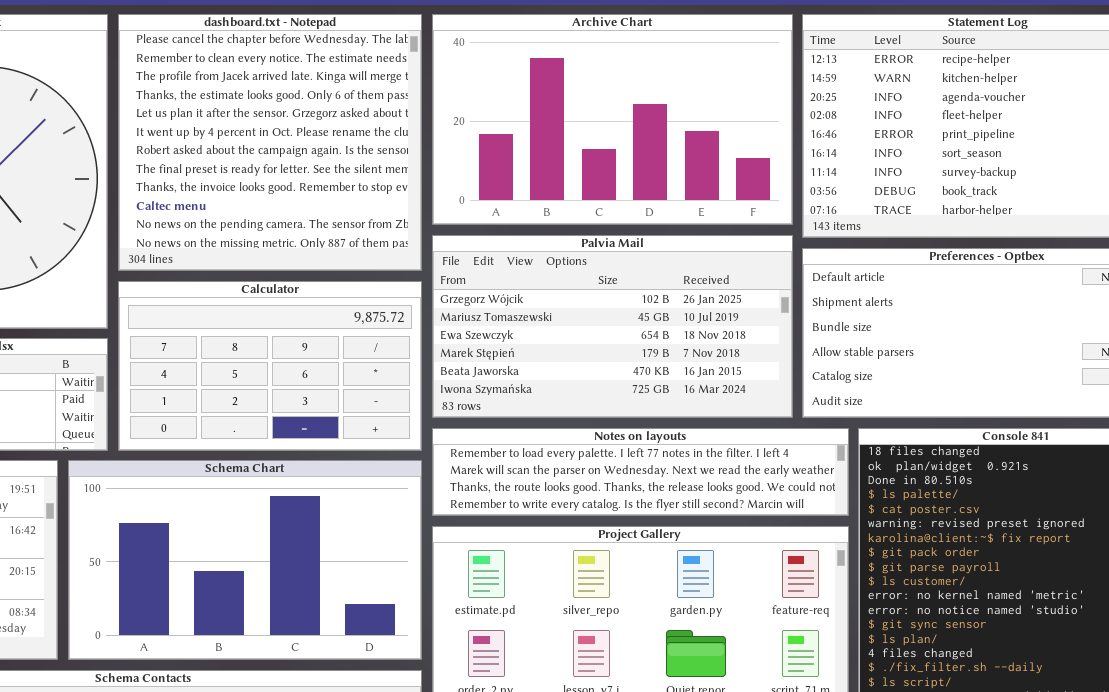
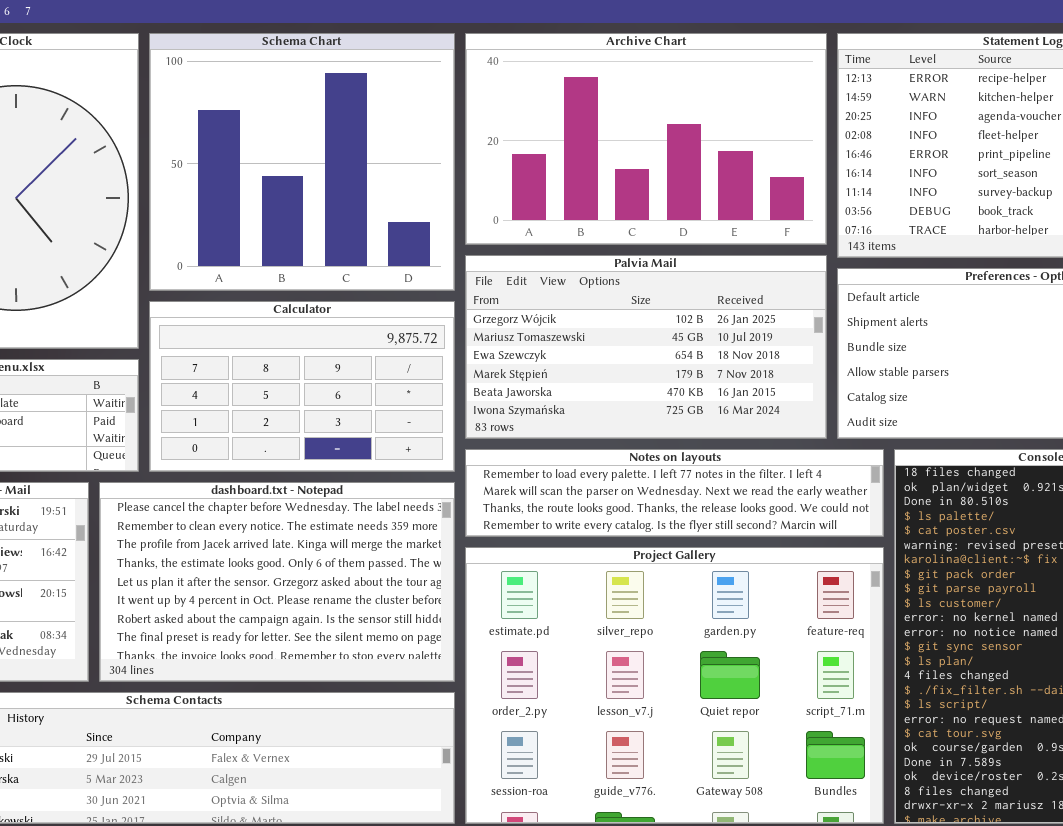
dashboard.txt - Notepad: [118,14,422,271] -> [99,482,455,682], moved, resized
Schema Chart: [68,460,422,660] -> [149,33,455,291], moved, resized

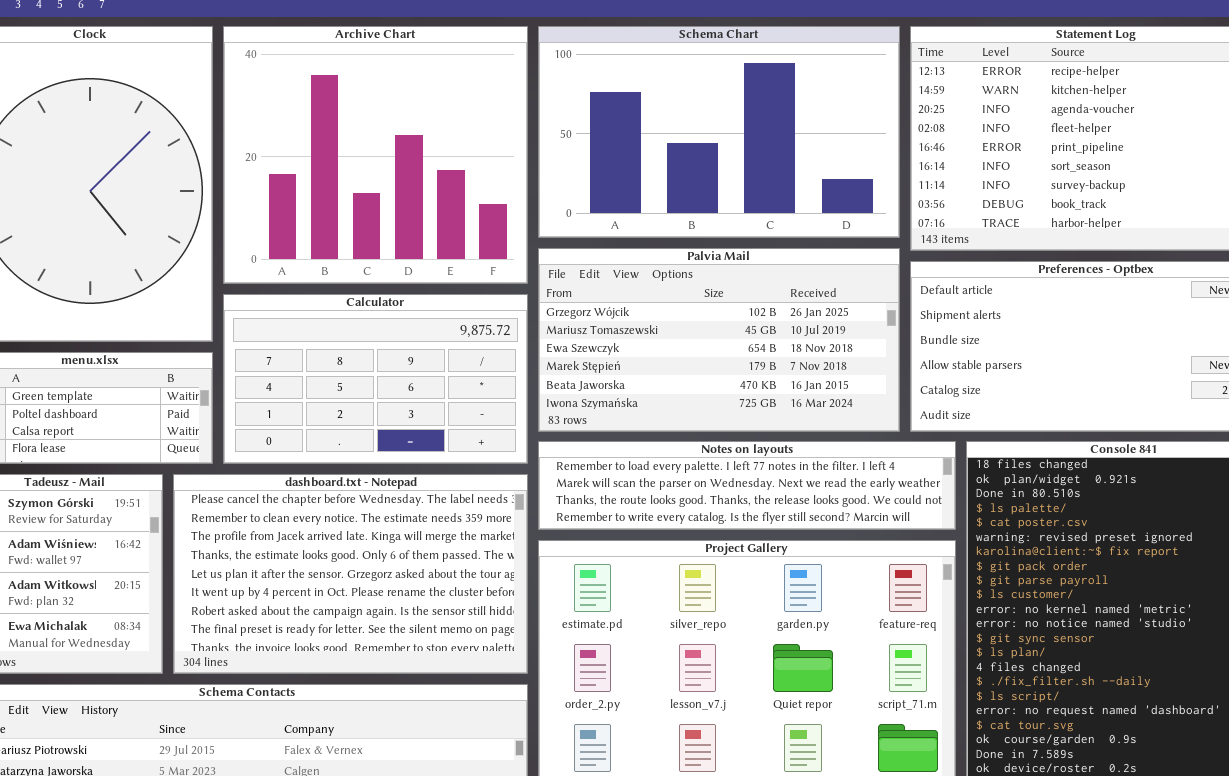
Schema Chart: [149,33,455,291] -> [538,26,900,238], moved, resized
Archive Chart: [465,33,827,245] -> [223,26,528,284], moved, resized

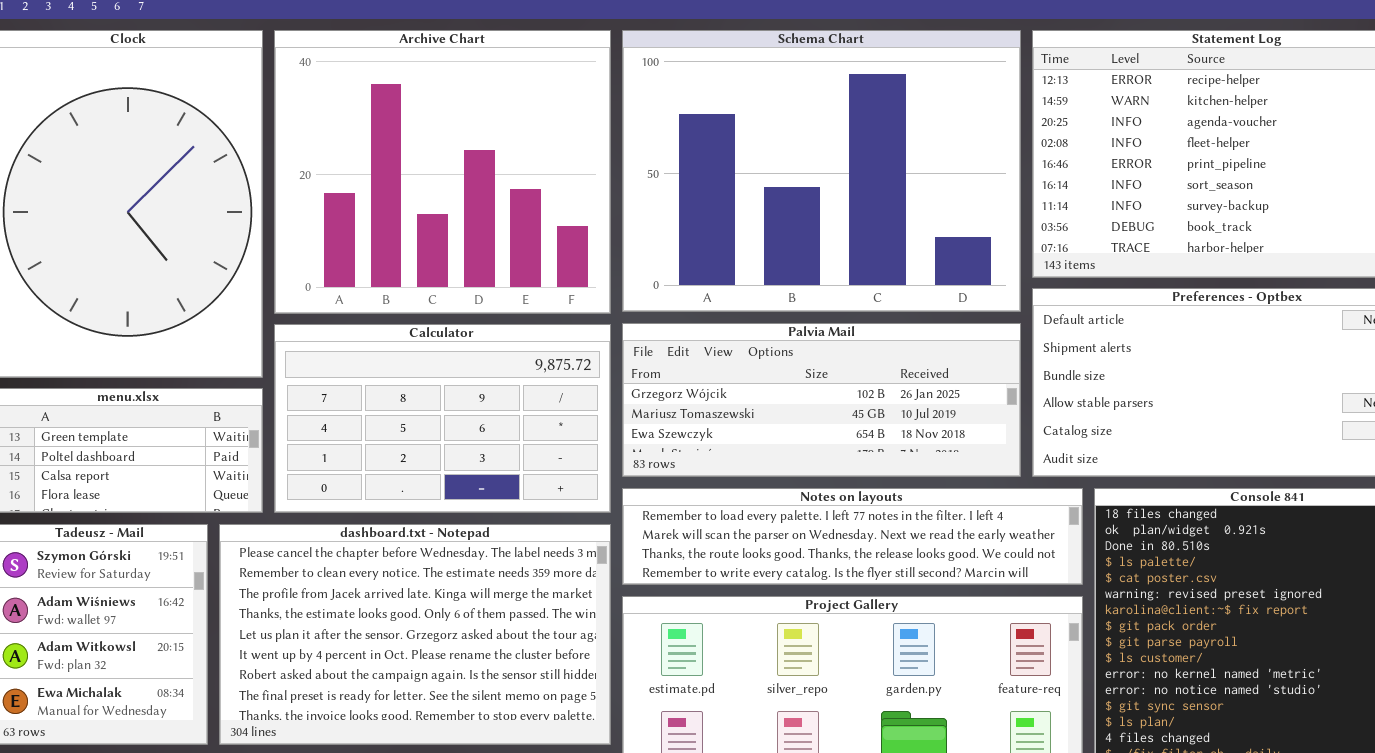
Schema Chart: [538,26,900,238] -> [622,30,1021,312], resized
Palvia Mail: [538,248,900,432] -> [622,323,1021,477], resized

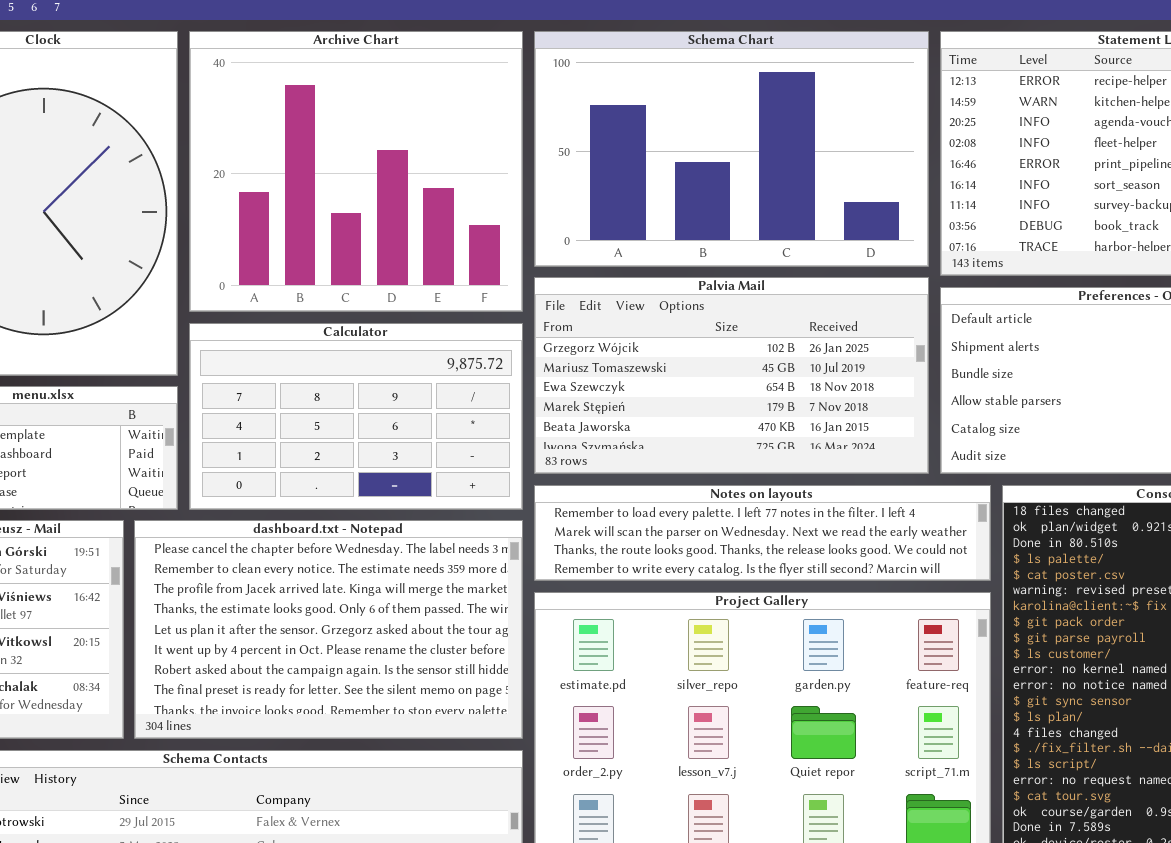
Schema Chart: [622,30,1021,312] -> [534,31,929,267], resized
Palvia Mail: [622,323,1021,477] -> [534,277,929,474], resized

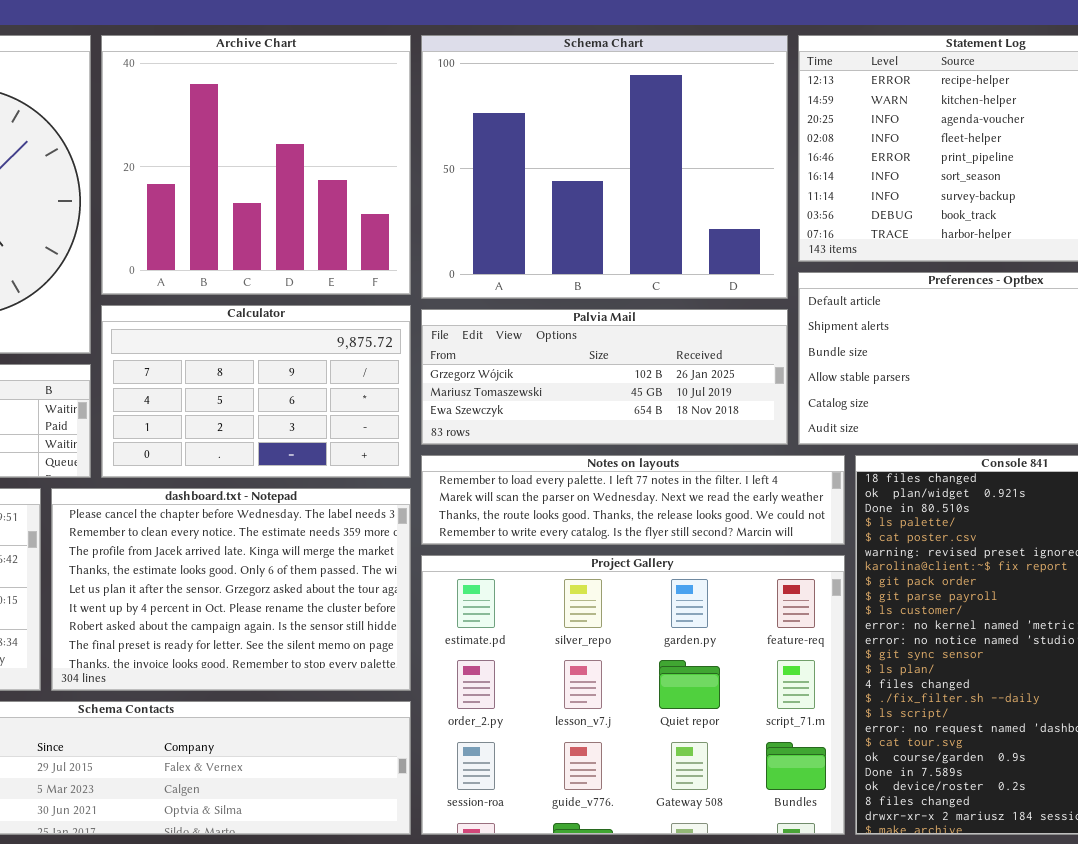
Schema Chart: [534,31,929,267] -> [421,35,788,299], resized
Palvia Mail: [534,277,929,474] -> [421,309,788,445], resized

